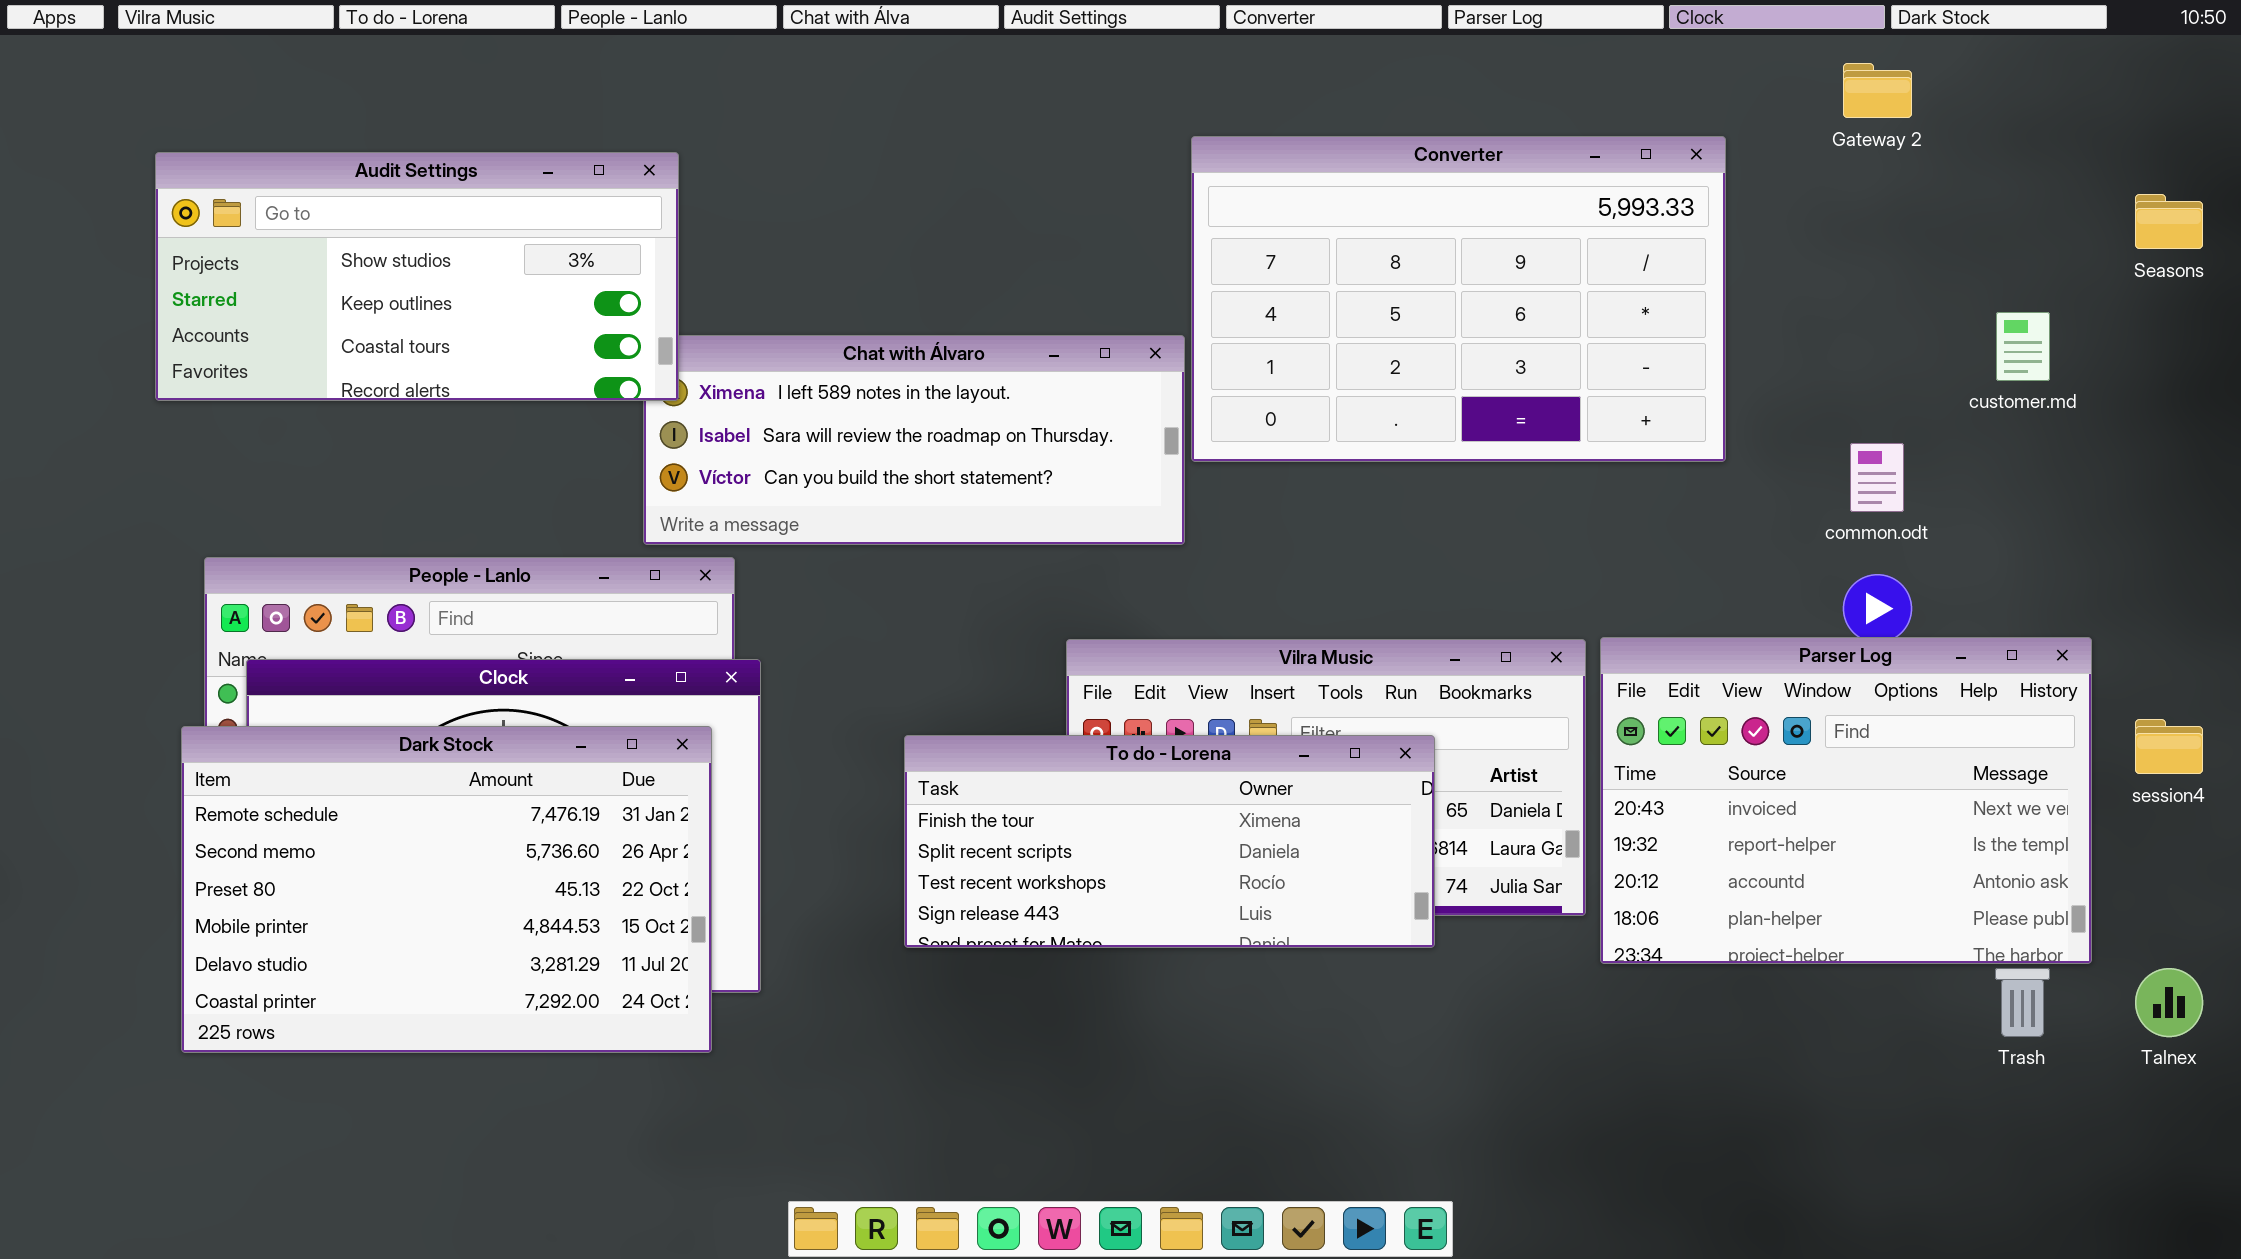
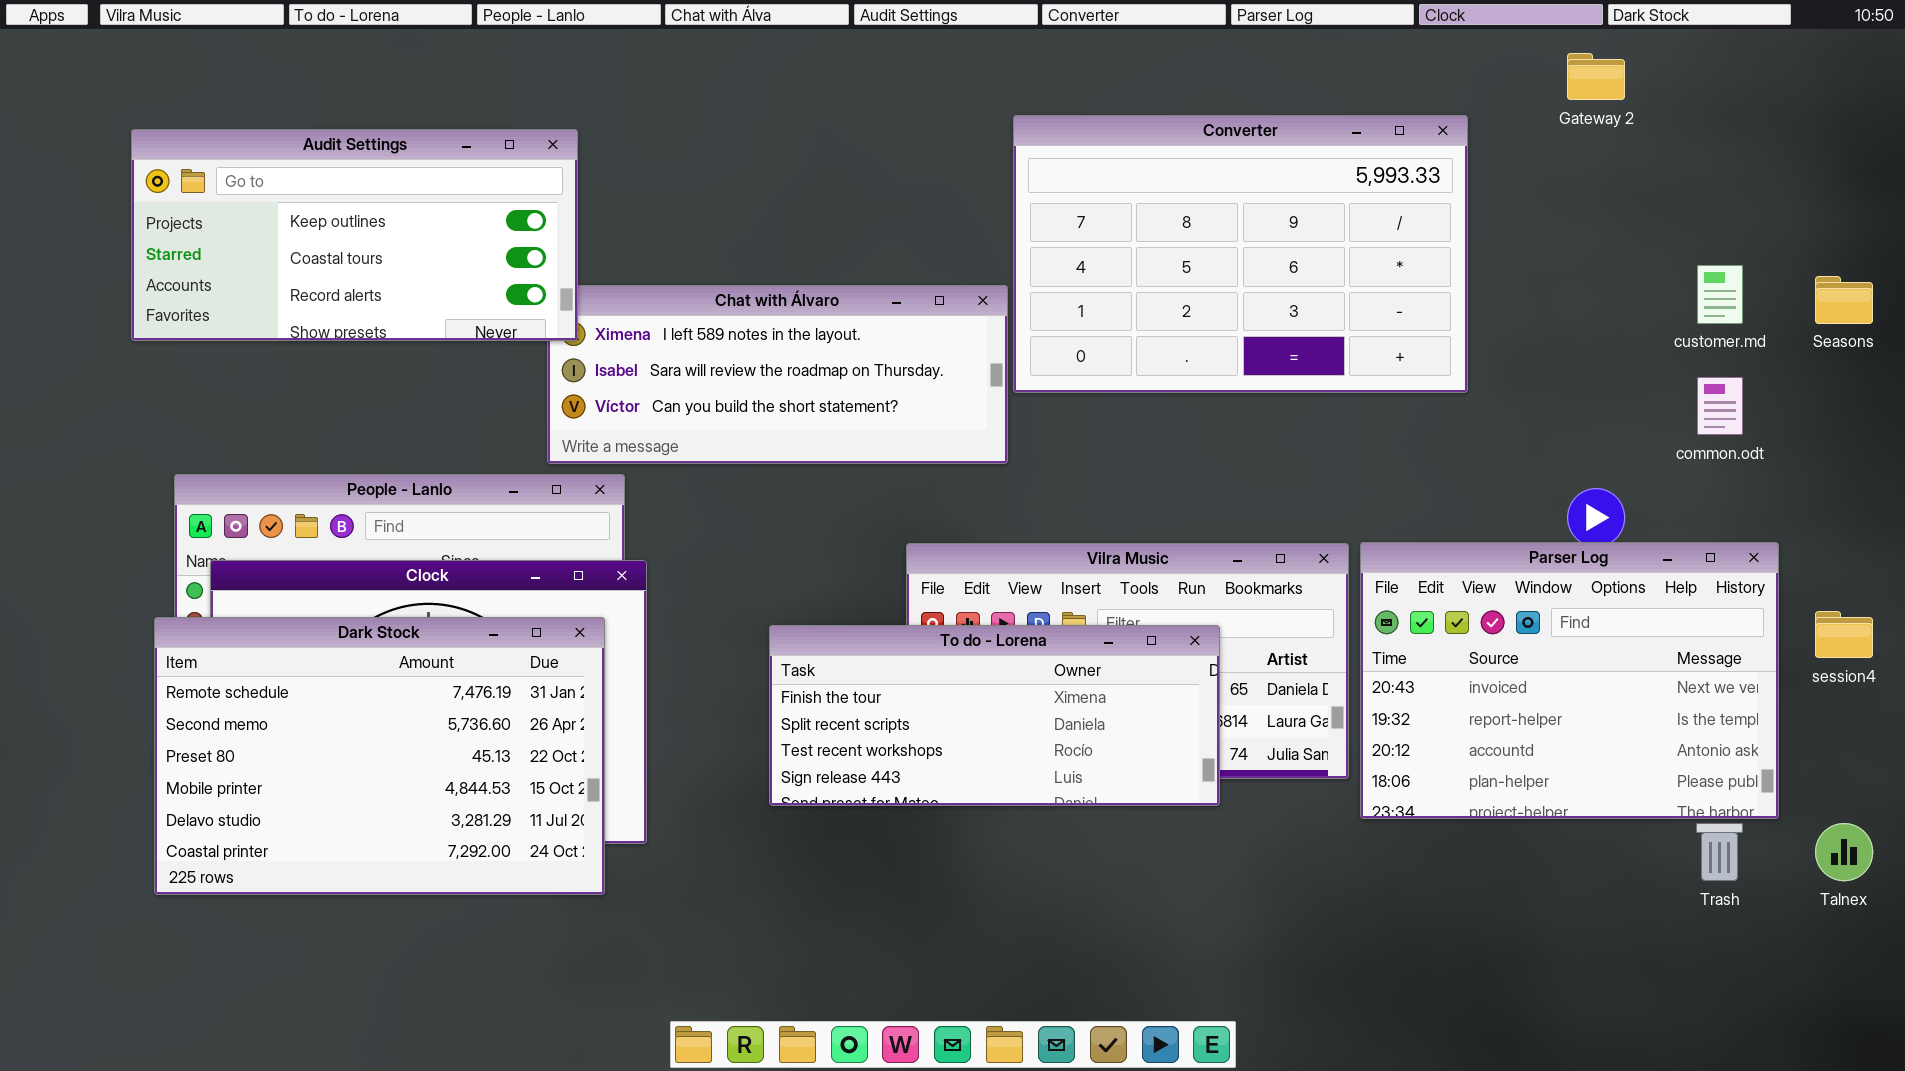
Audit Settings: [155,152,679,401] -> [131,129,578,341], scrolled down 1 row
Seasons: [2135,194,2203,249] -> [1815,276,1873,324], moved
common.odt: [1850,443,1904,512] -> [1697,377,1743,435], moved

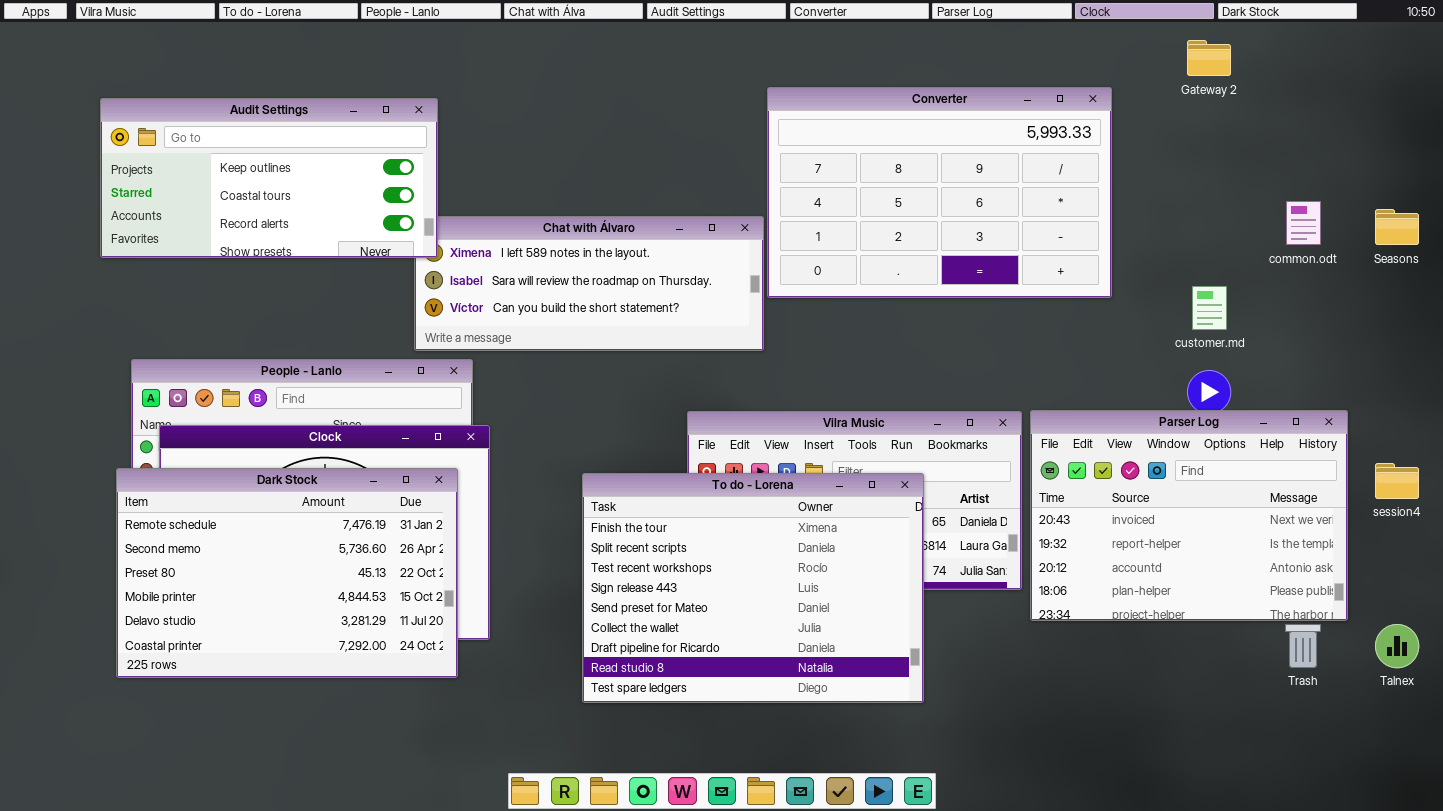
customer.md: [1697,265,1743,324] -> [1192,286,1227,330], moved
common.odt: [1697,377,1743,435] -> [1286,201,1321,245], moved
To do - Lorena: [769,625,1220,806] -> [582,473,924,703], resized

